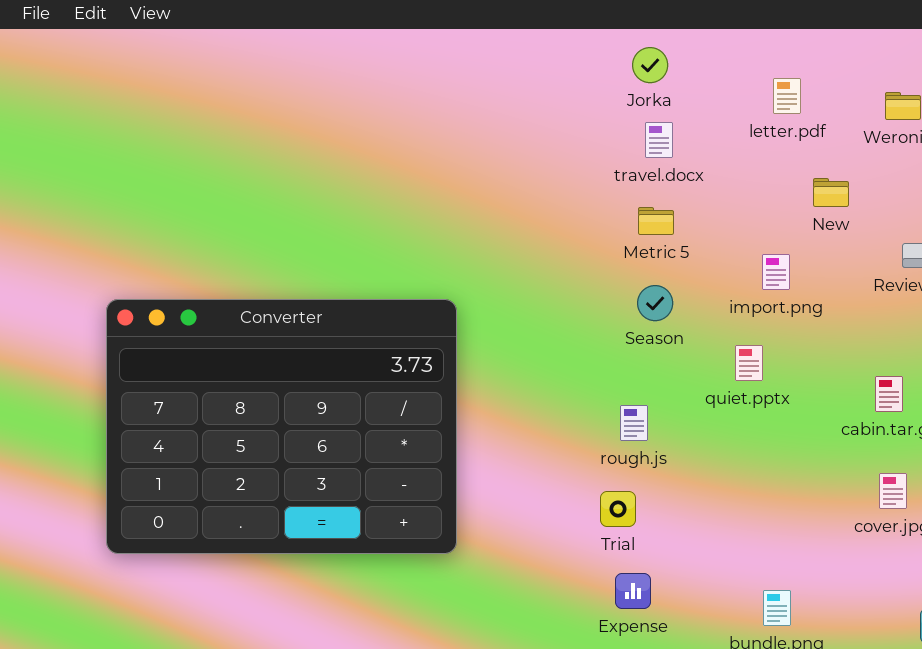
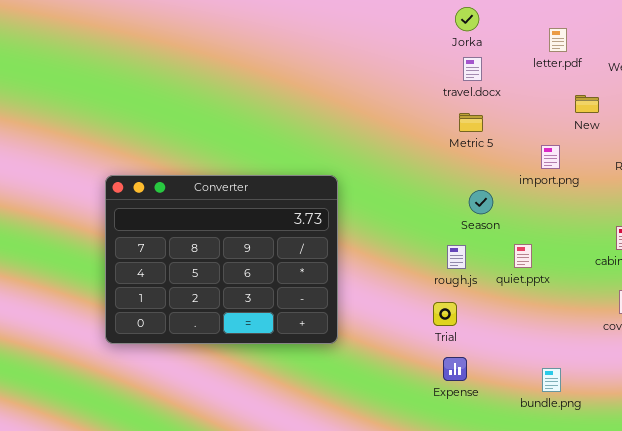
Season: [637,285,673,321] -> [469,190,493,214], moved
quiet.pptx: [735,345,763,381] -> [514,244,532,268], moved

